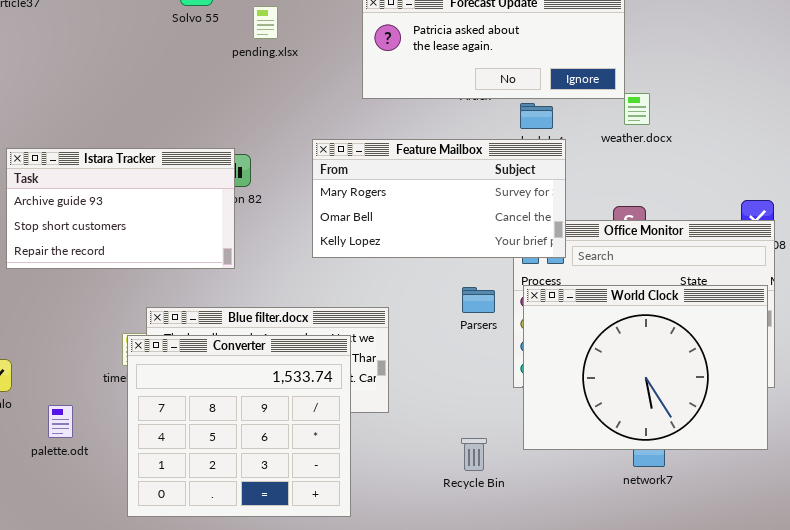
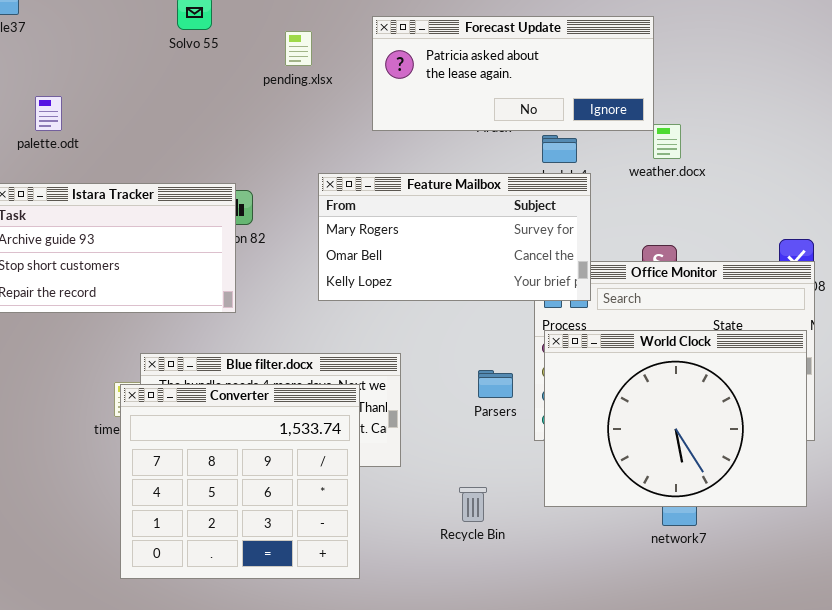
pending.xlsx: [253,6,278,39] -> [285,31,312,66], moved
Parsers: [462,287,495,313] -> [478,370,513,398], moved
palette.odt: [48,405,73,438] -> [35,96,62,131], moved
Recycle Bin: [461,438,487,471] -> [459,487,487,522], moved

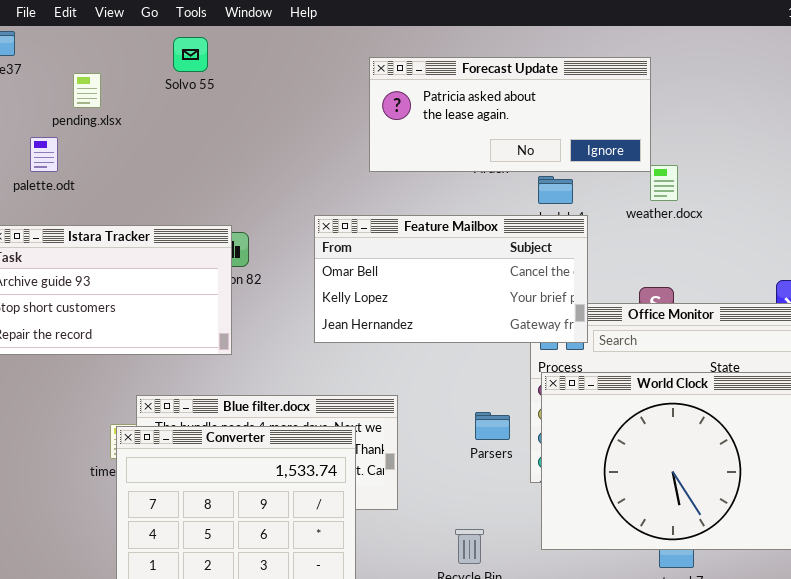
pending.xlsx: [285,31,312,66] -> [73,73,101,108], moved
Feature Mailbox: [318,173,591,301] -> [314,215,588,343], scrolled down 1 row

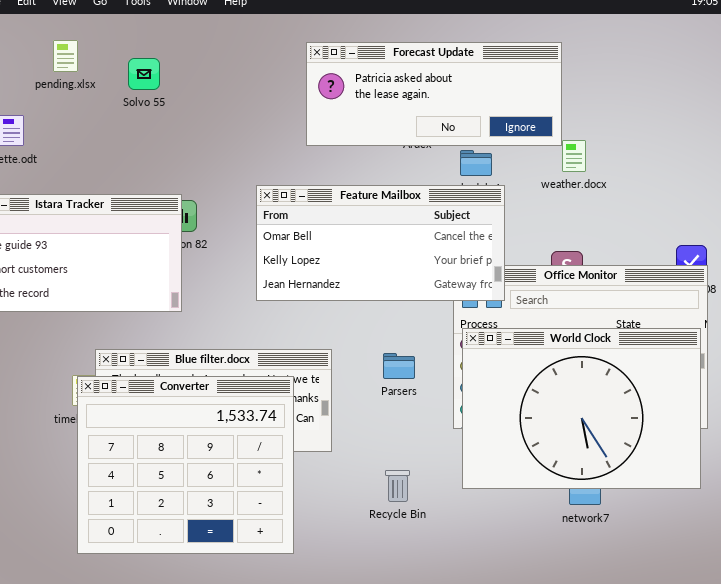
Solvo 55: [173,37,208,72] -> [128,58,160,90], moved
pending.xlsx: [73,73,101,108] -> [53,40,78,72], moved
Parsers: [475,412,510,440] -> [383,353,415,379], moved

